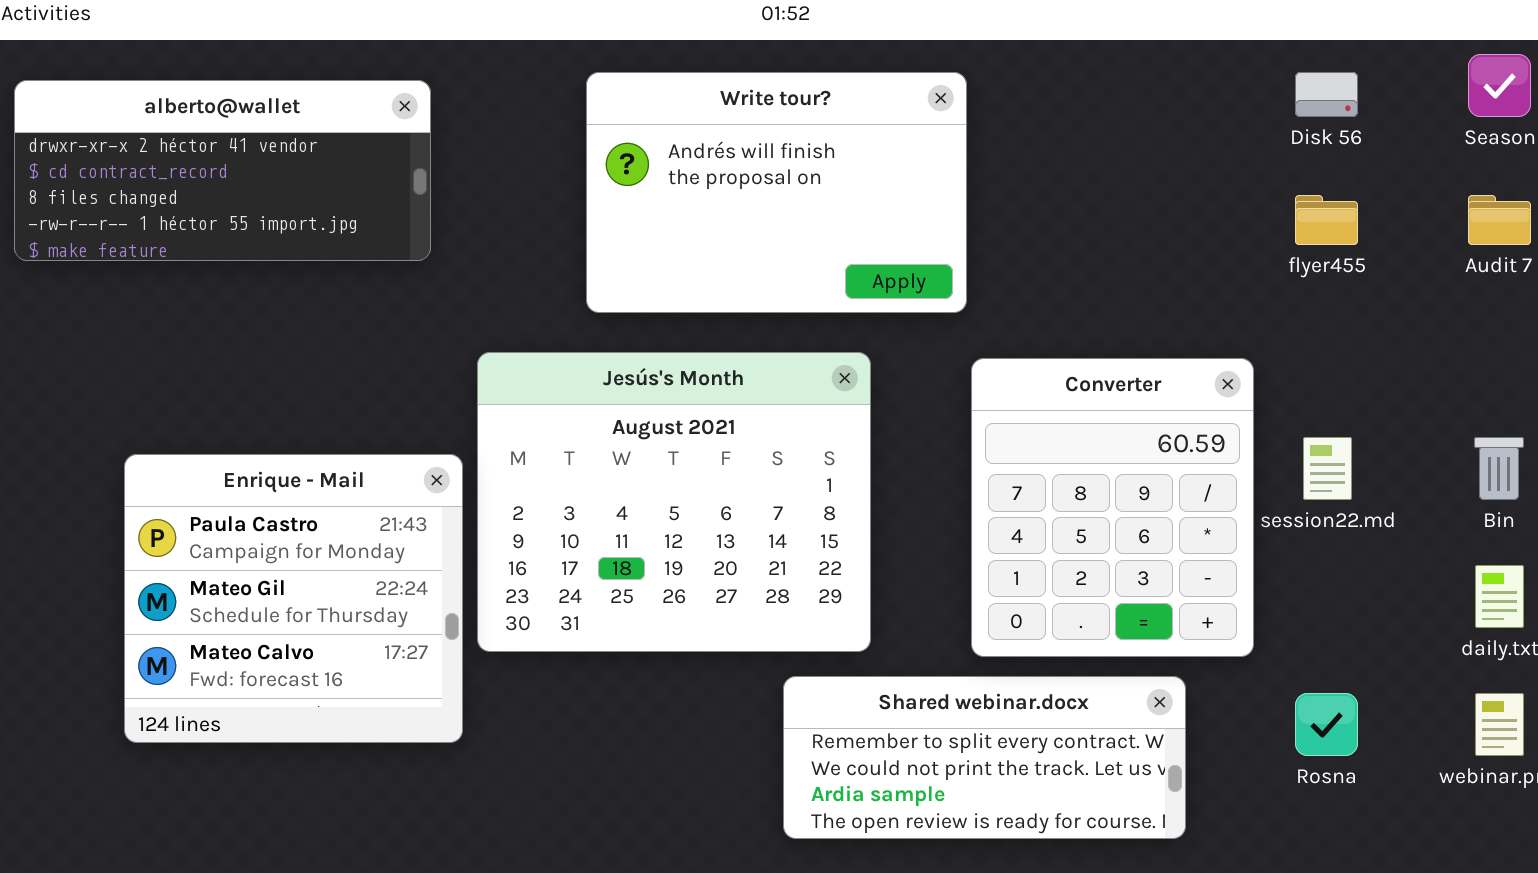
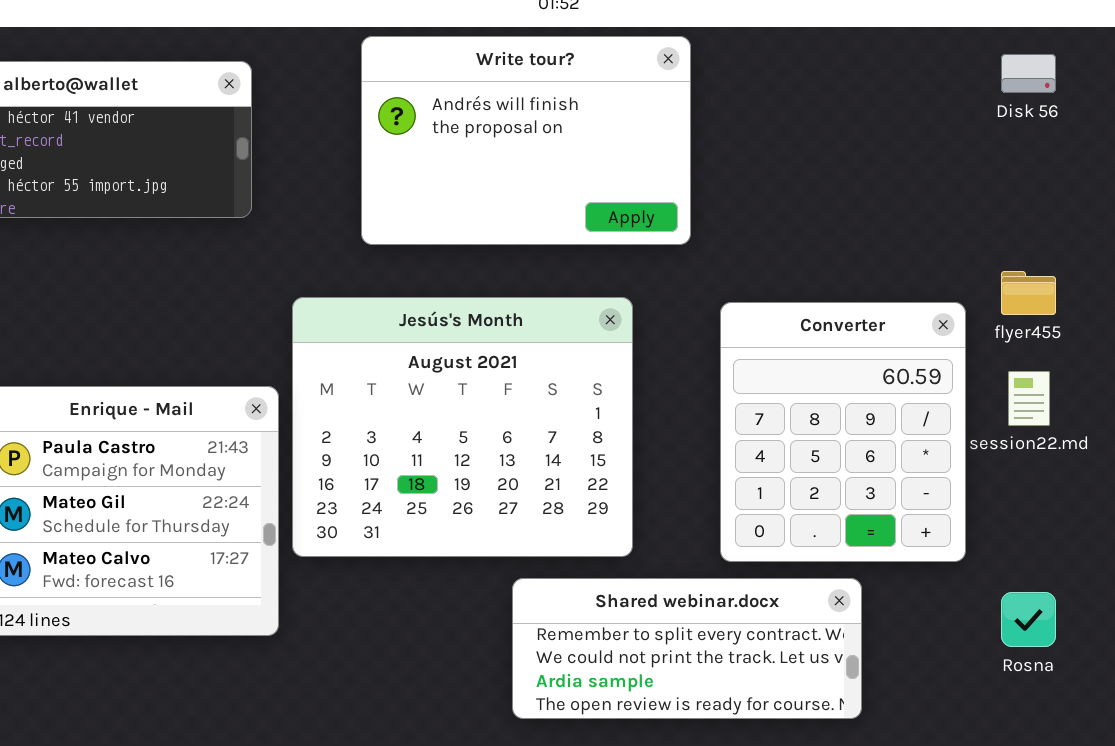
Write tour?: [586,72,967,313] -> [361,36,691,245], moved
flyer455: [1295,195,1358,245] -> [1001,271,1056,315], moved
Shared webinar.docx: [783,676,1186,839] -> [512,578,862,719], moved

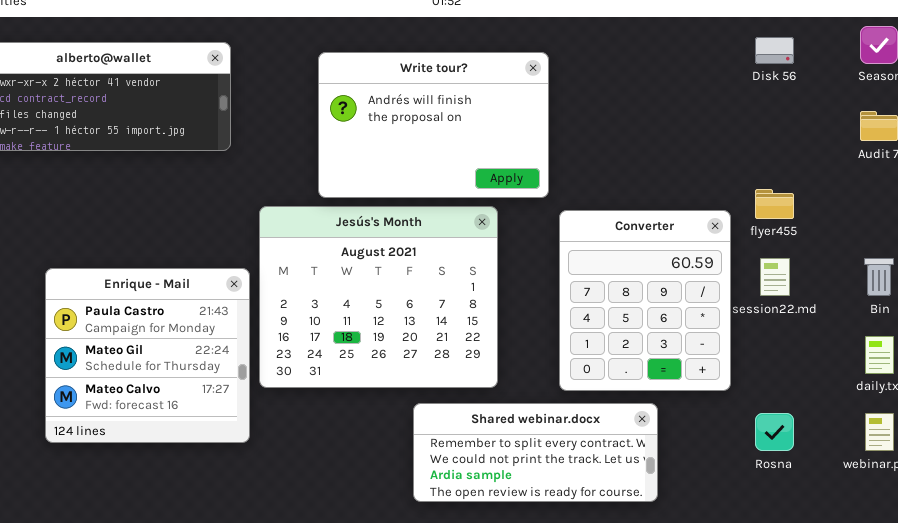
Write tour?: [361,36,691,245] -> [318,52,549,198], moved

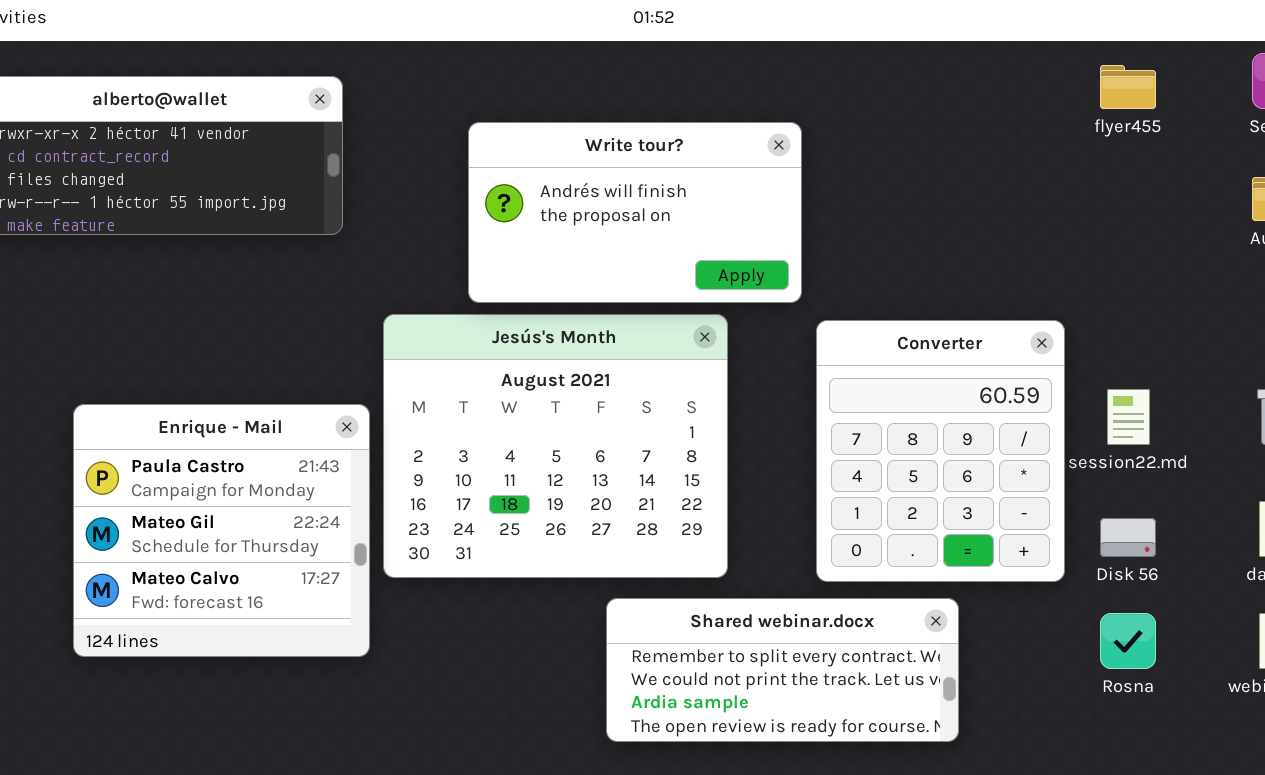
Disk 56: [755,37,794,64] -> [1100,518,1156,557], moved
Write tour?: [318,52,549,198] -> [468,122,802,303], resized
flyer455: [755,189,794,219] -> [1100,65,1156,109], moved

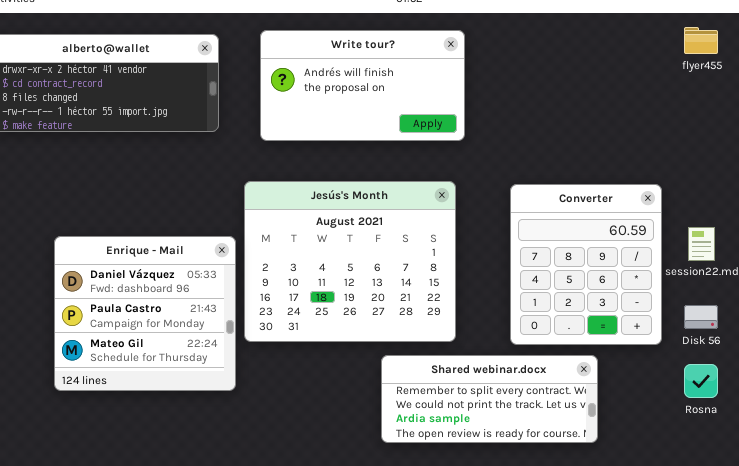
Write tour?: [468,122,802,303] -> [260,30,465,141], moved
Enrique - Mail: [73,404,370,657] -> [54,236,236,391], scrolled up 1 row

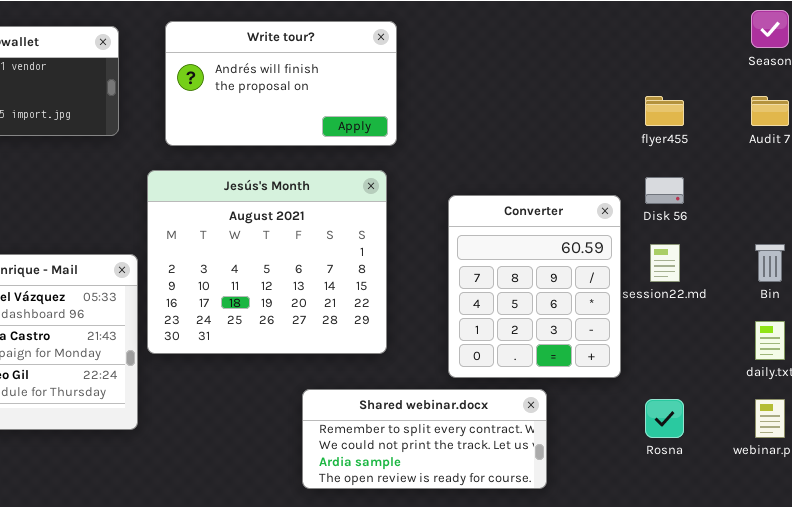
flyer455: [684,27,718,54] -> [645,96,684,126], moved
Jesús's Month: [244,181,456,342] -> [147,170,387,354], moved
Disk 56: [684,305,718,329] -> [645,177,684,204], moved

